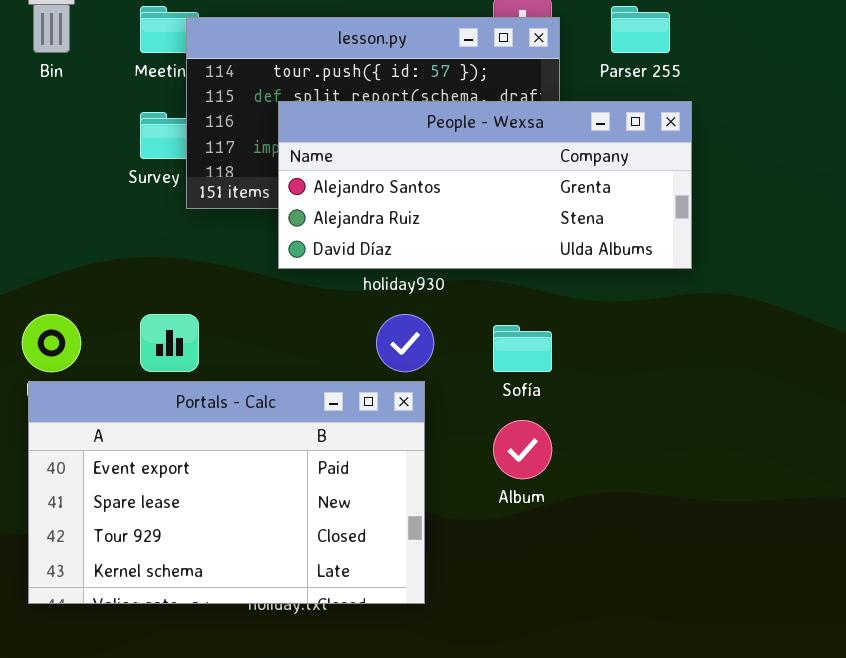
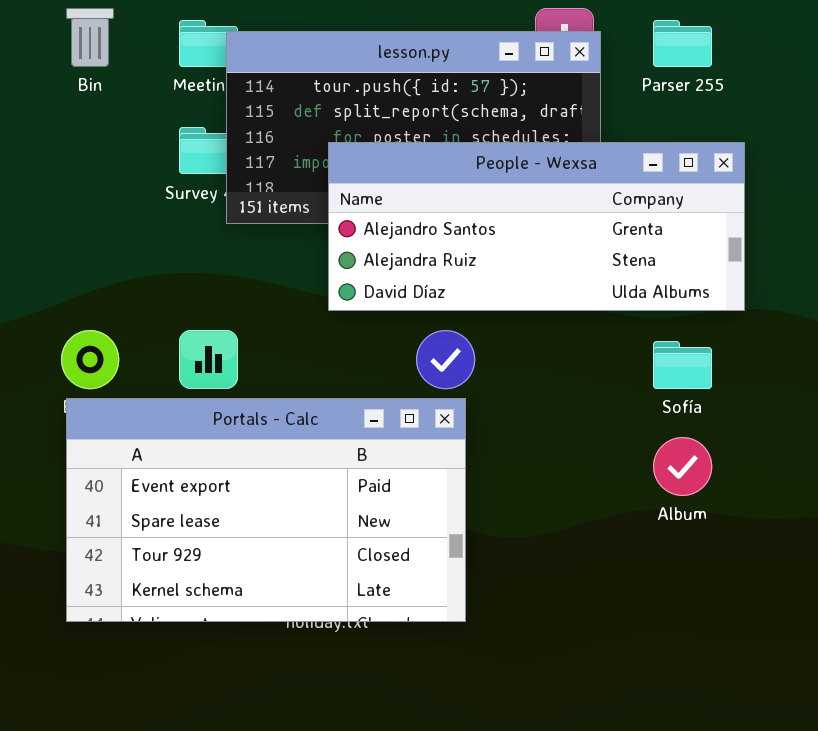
People - Wexsa: [278,101,692,269] -> [328,142,745,311], moved
Sofía: [493,325,552,372] -> [653,341,712,389], moved
Album: [493,420,552,479] -> [653,437,712,496], moved

